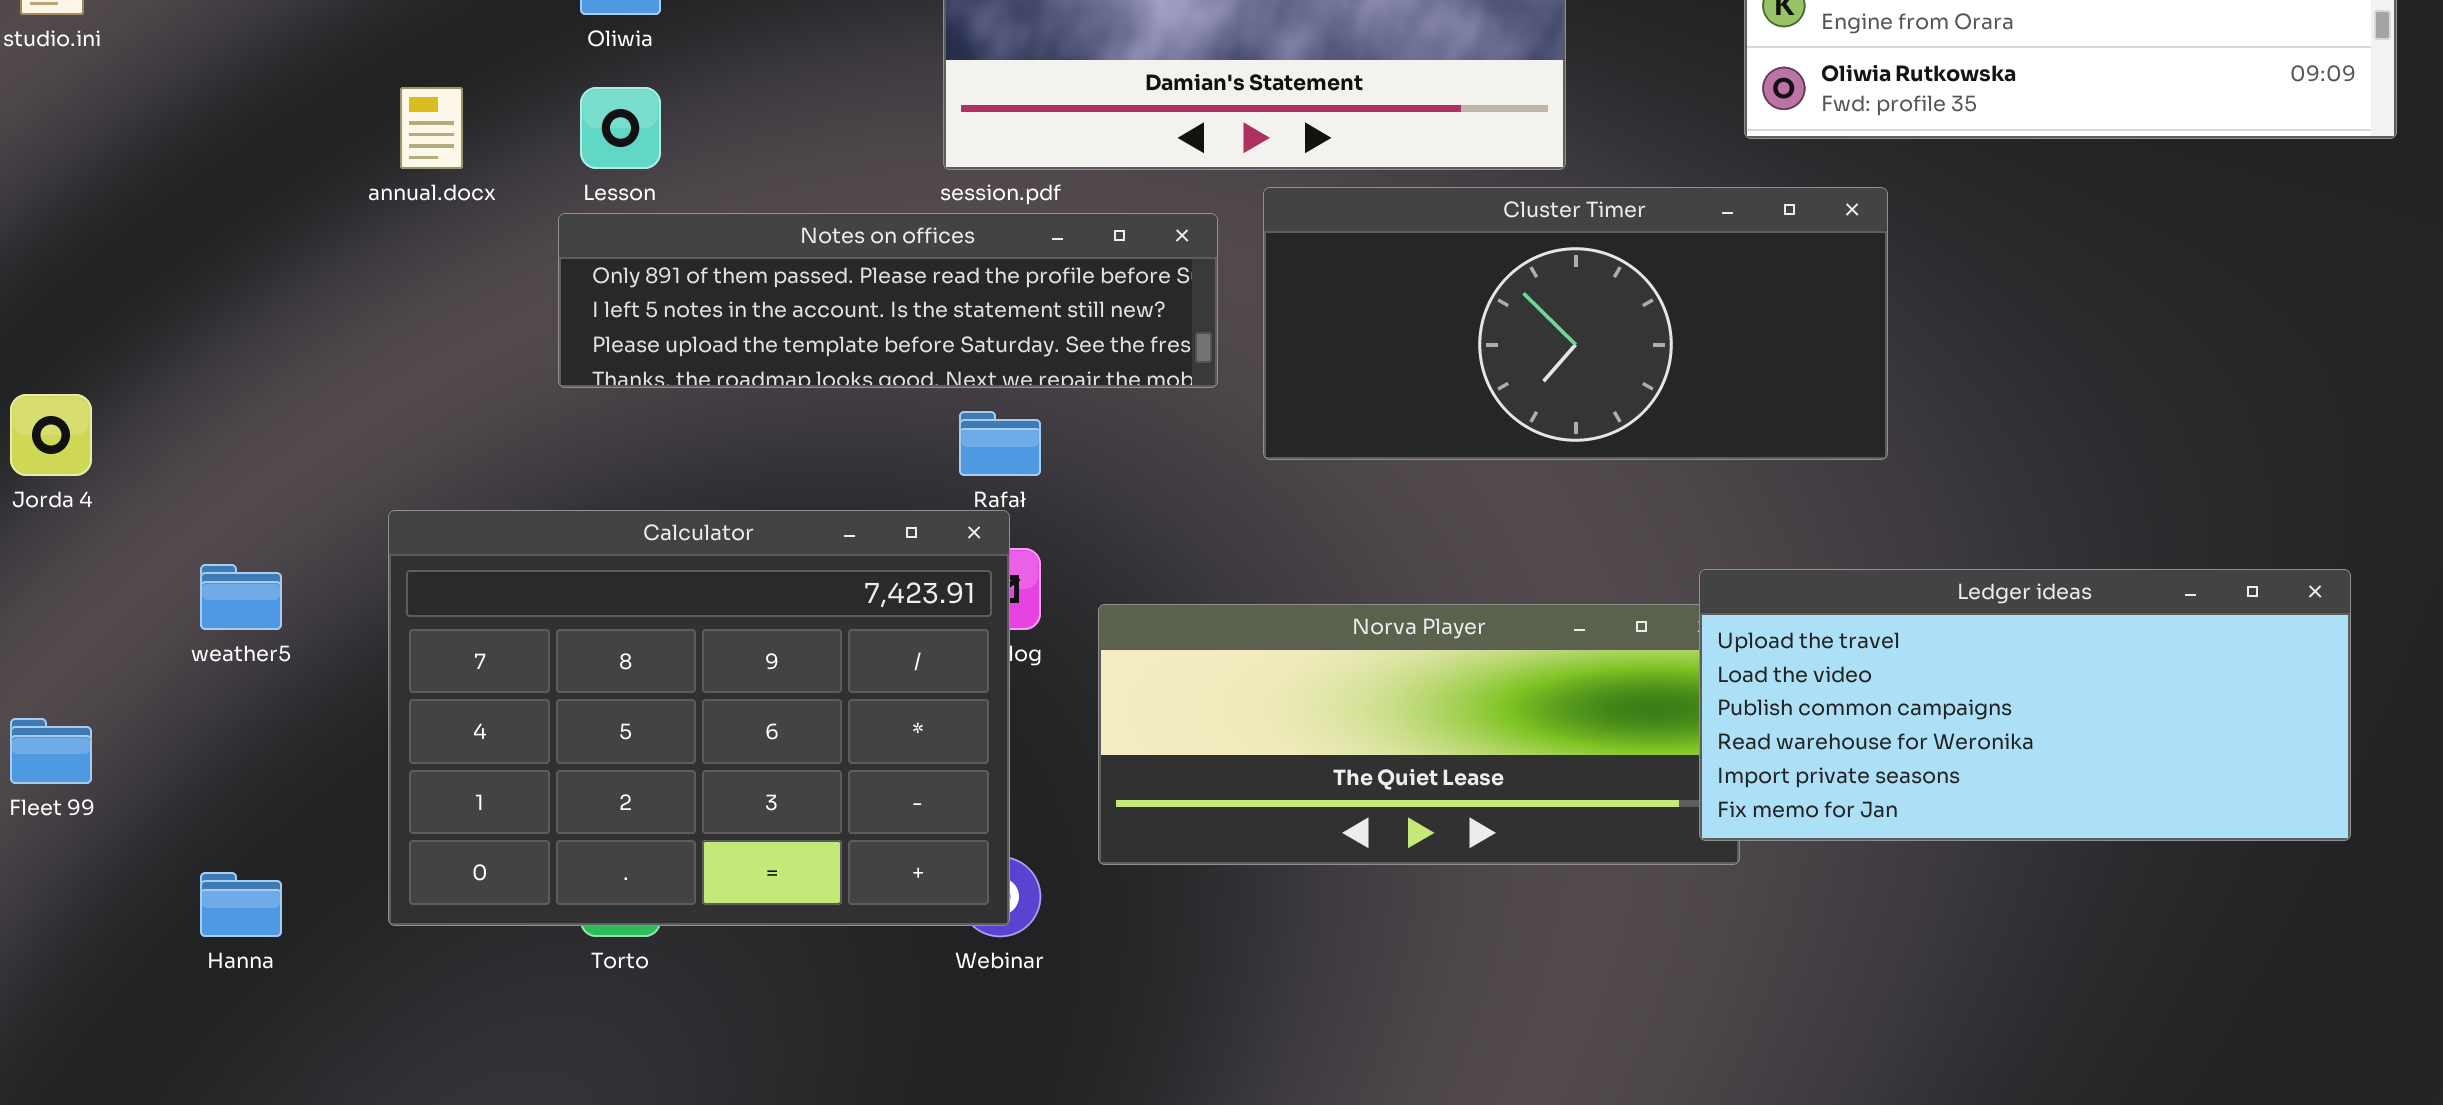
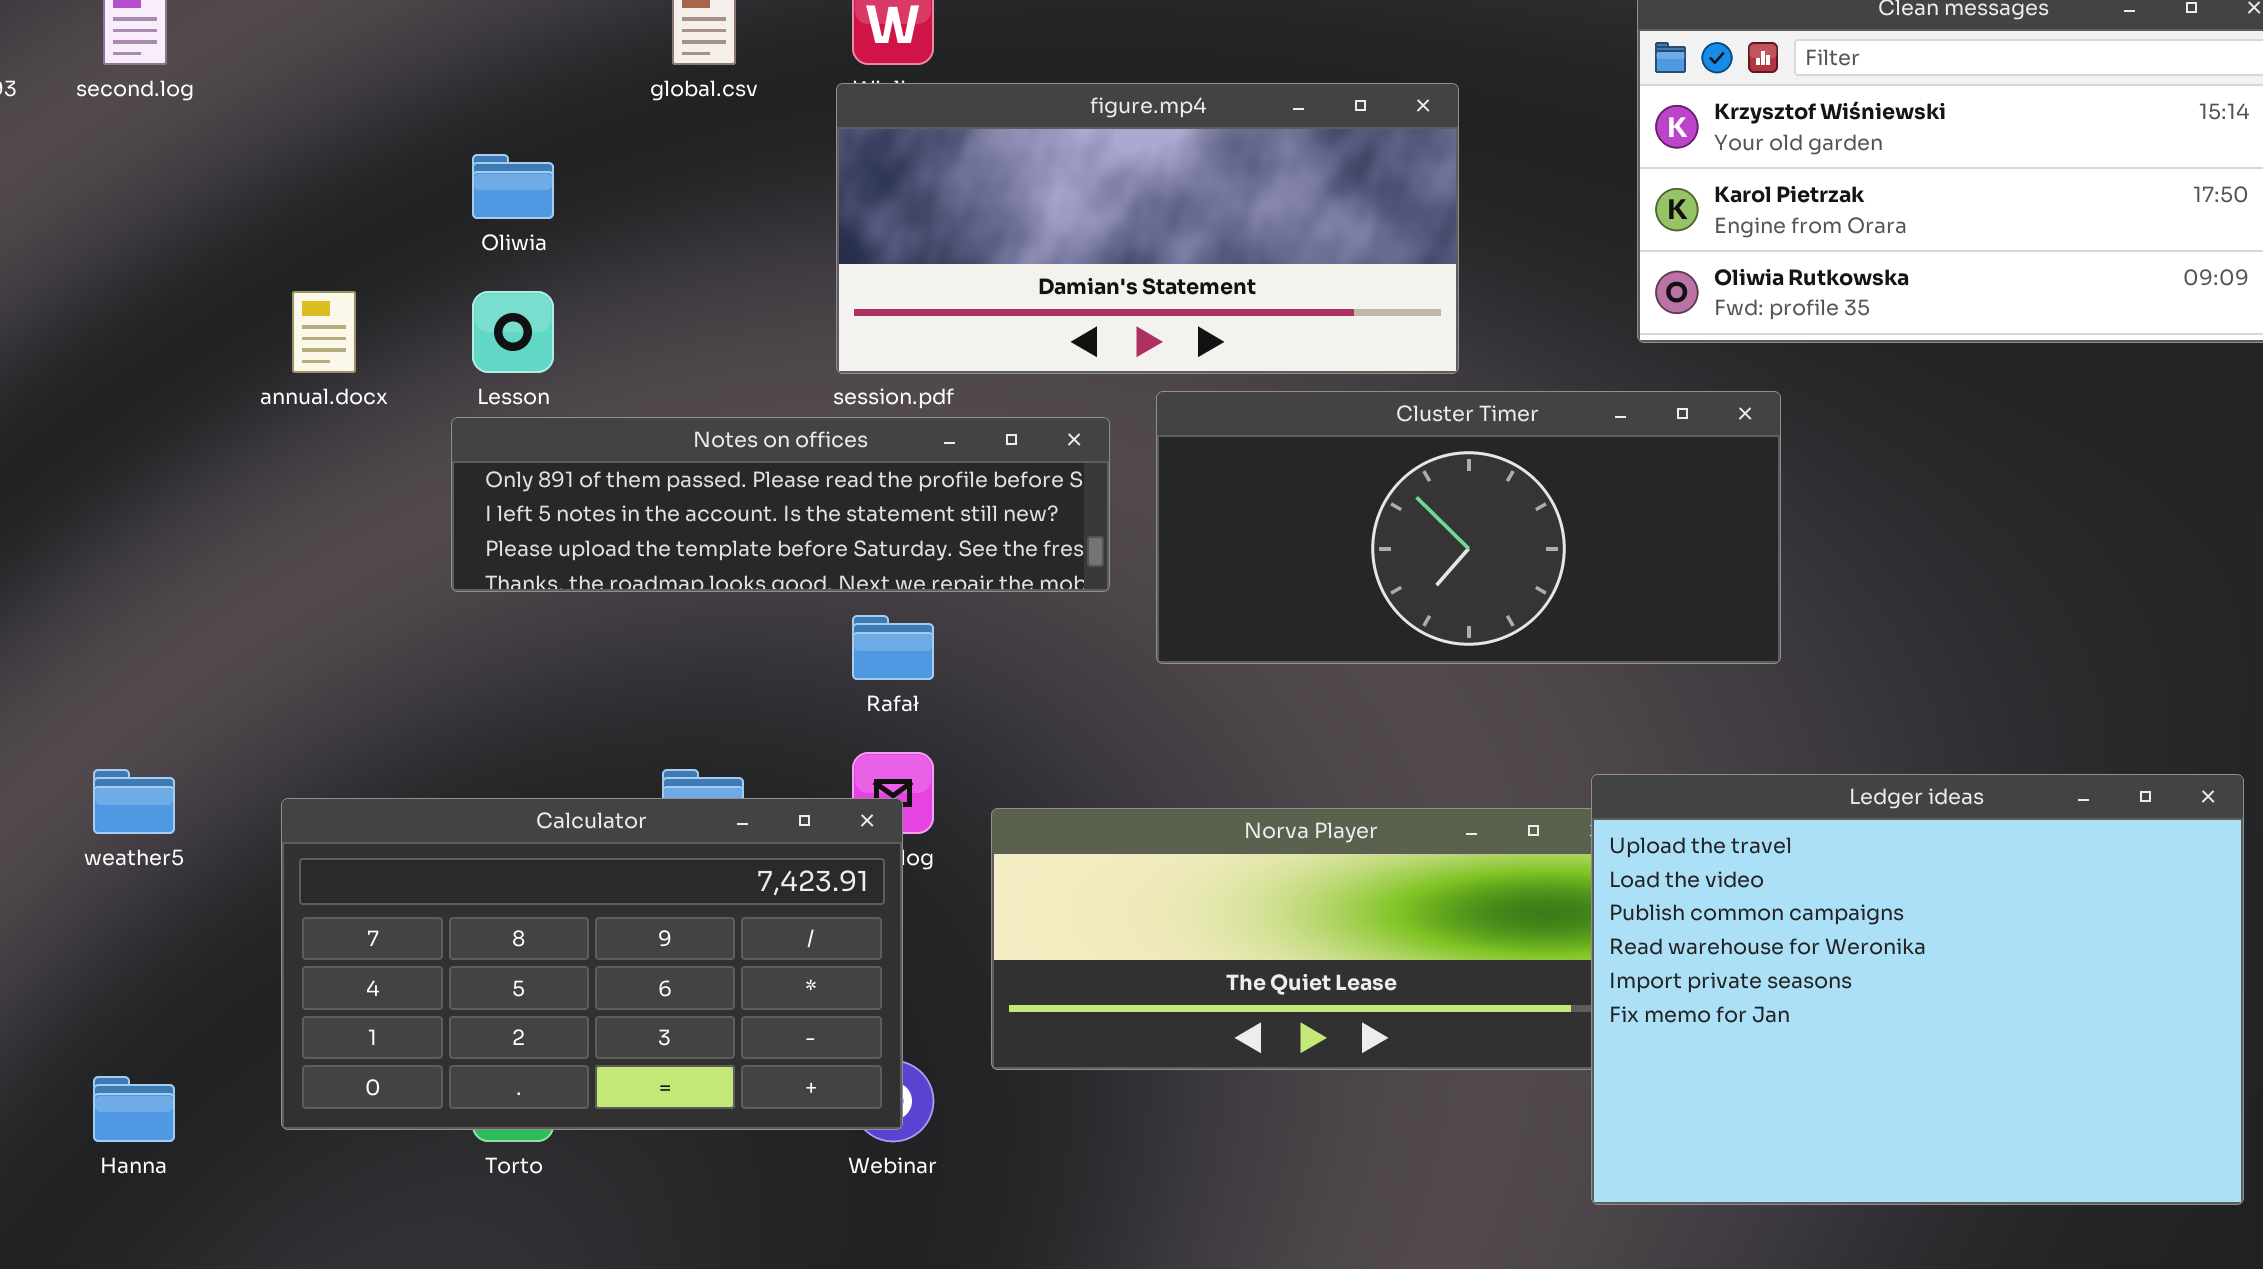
Calculator: [388,510,1010,926] -> [281,798,903,1130], resized
Ledger ideas: [1699,569,2351,841] -> [1591,774,2244,1205], resized

